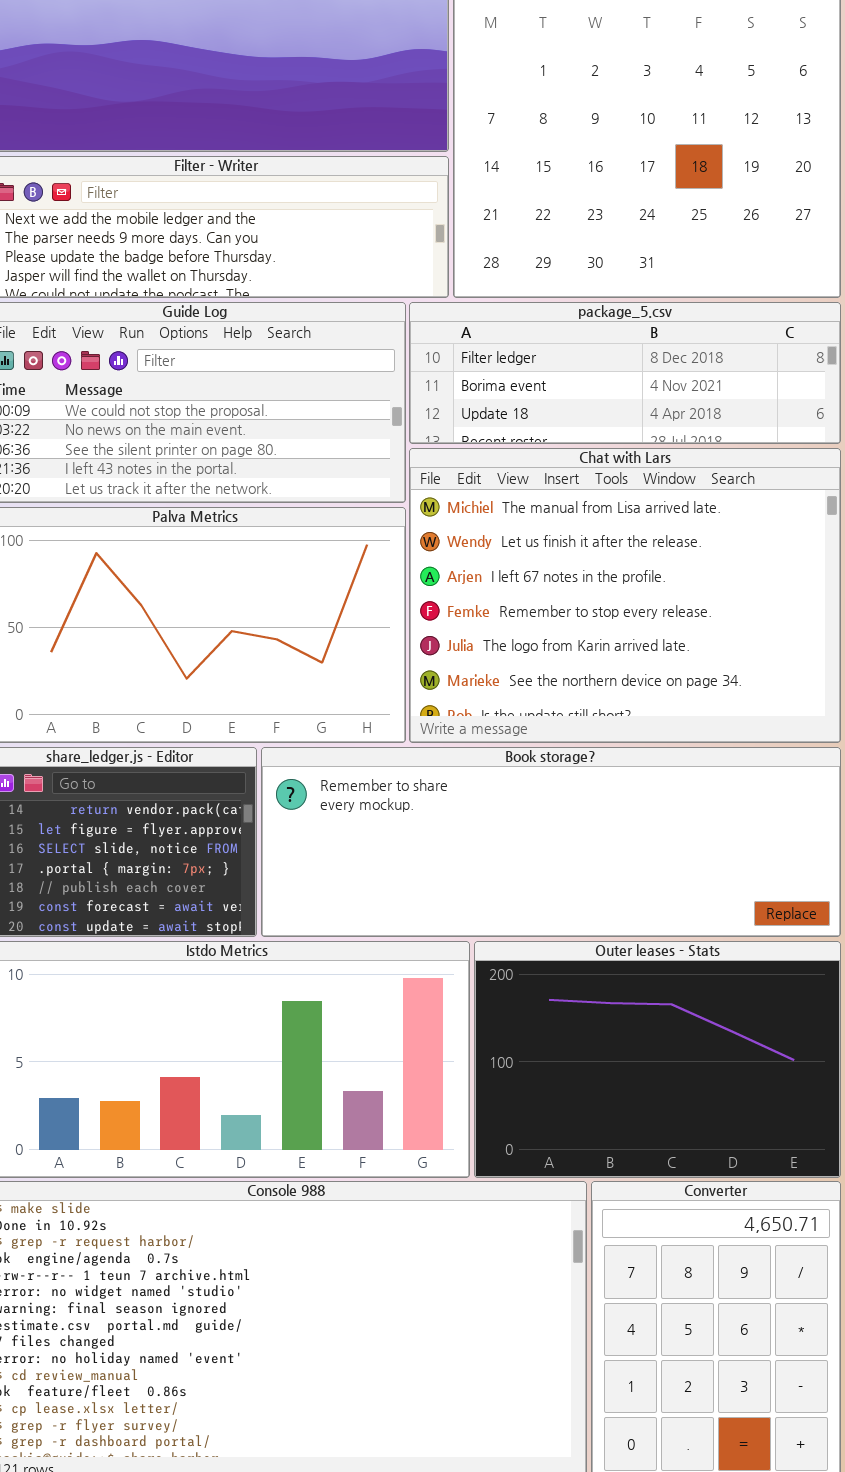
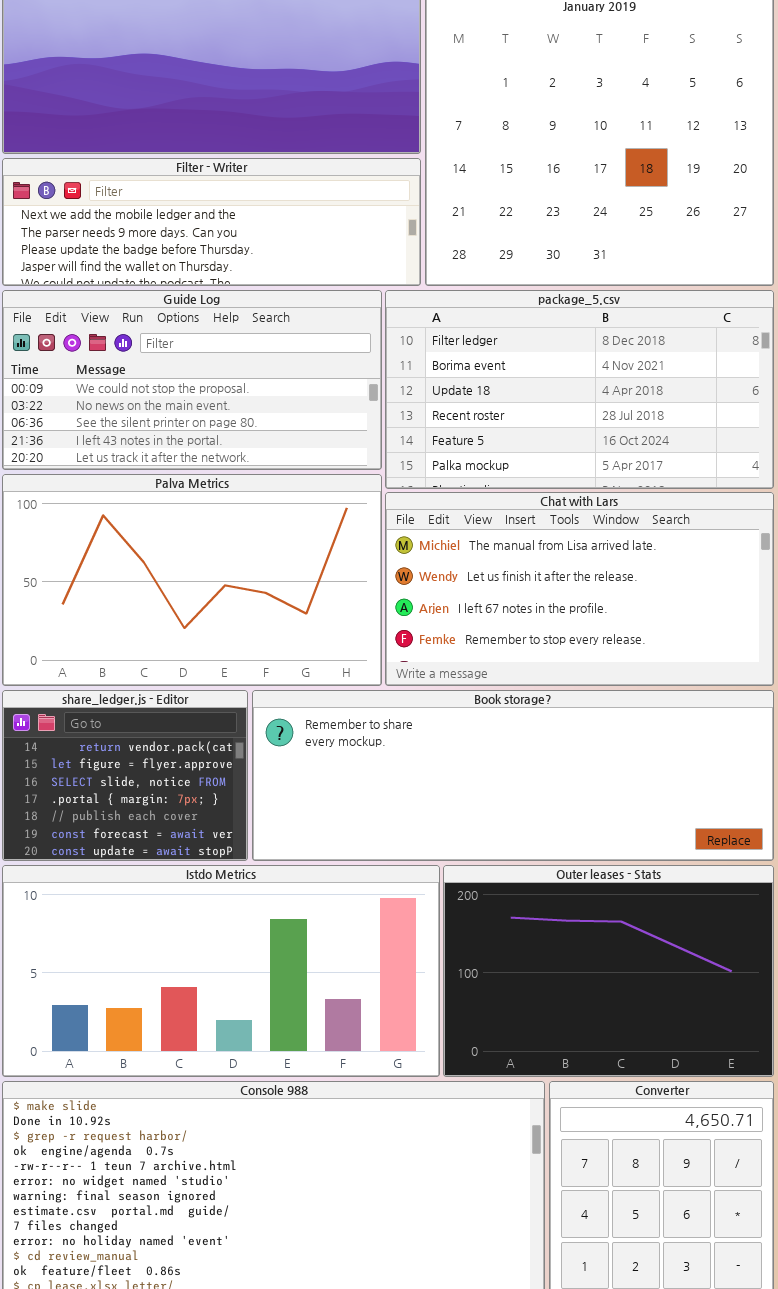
package_5.csv: [409,302,841,444] -> [385,290,774,489], resized
Chat with Lars: [409,448,841,743] -> [385,492,774,686], resized

